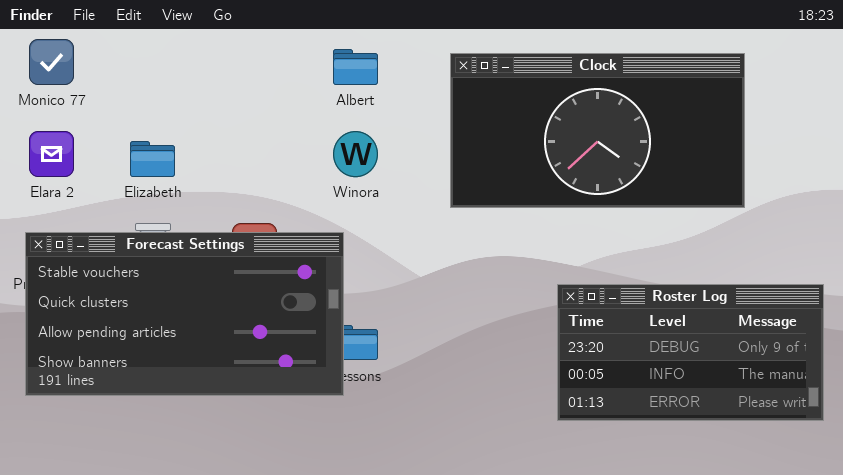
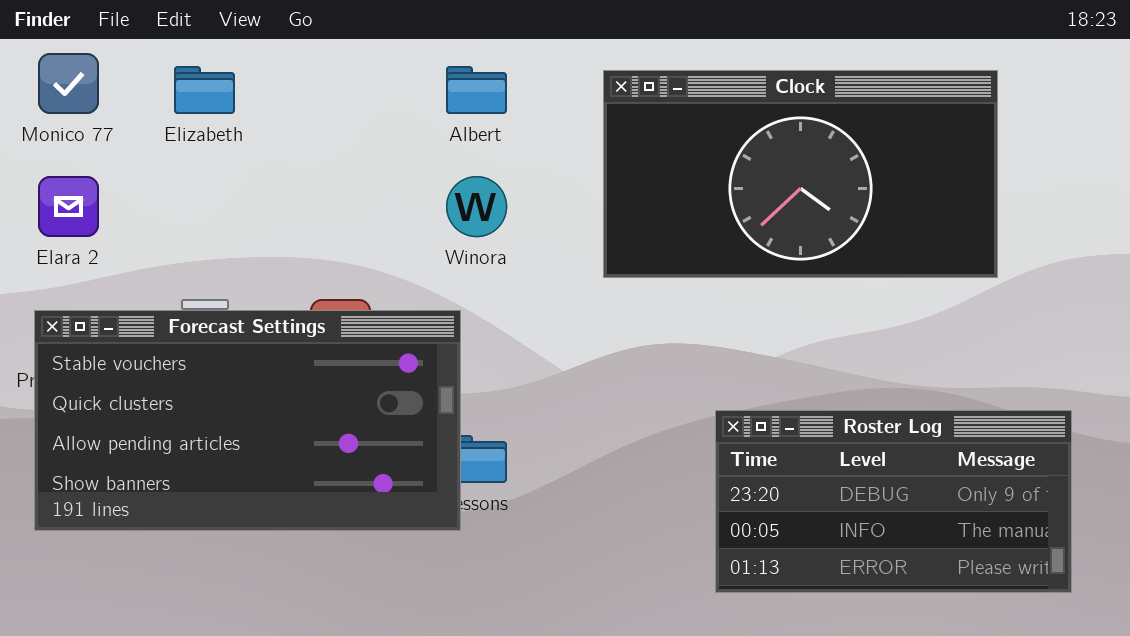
Elizabeth: [130,141,175,177] -> [174,66,235,114], moved
Roster Log: [557,284,824,421] -> [715,410,1072,593], moved

